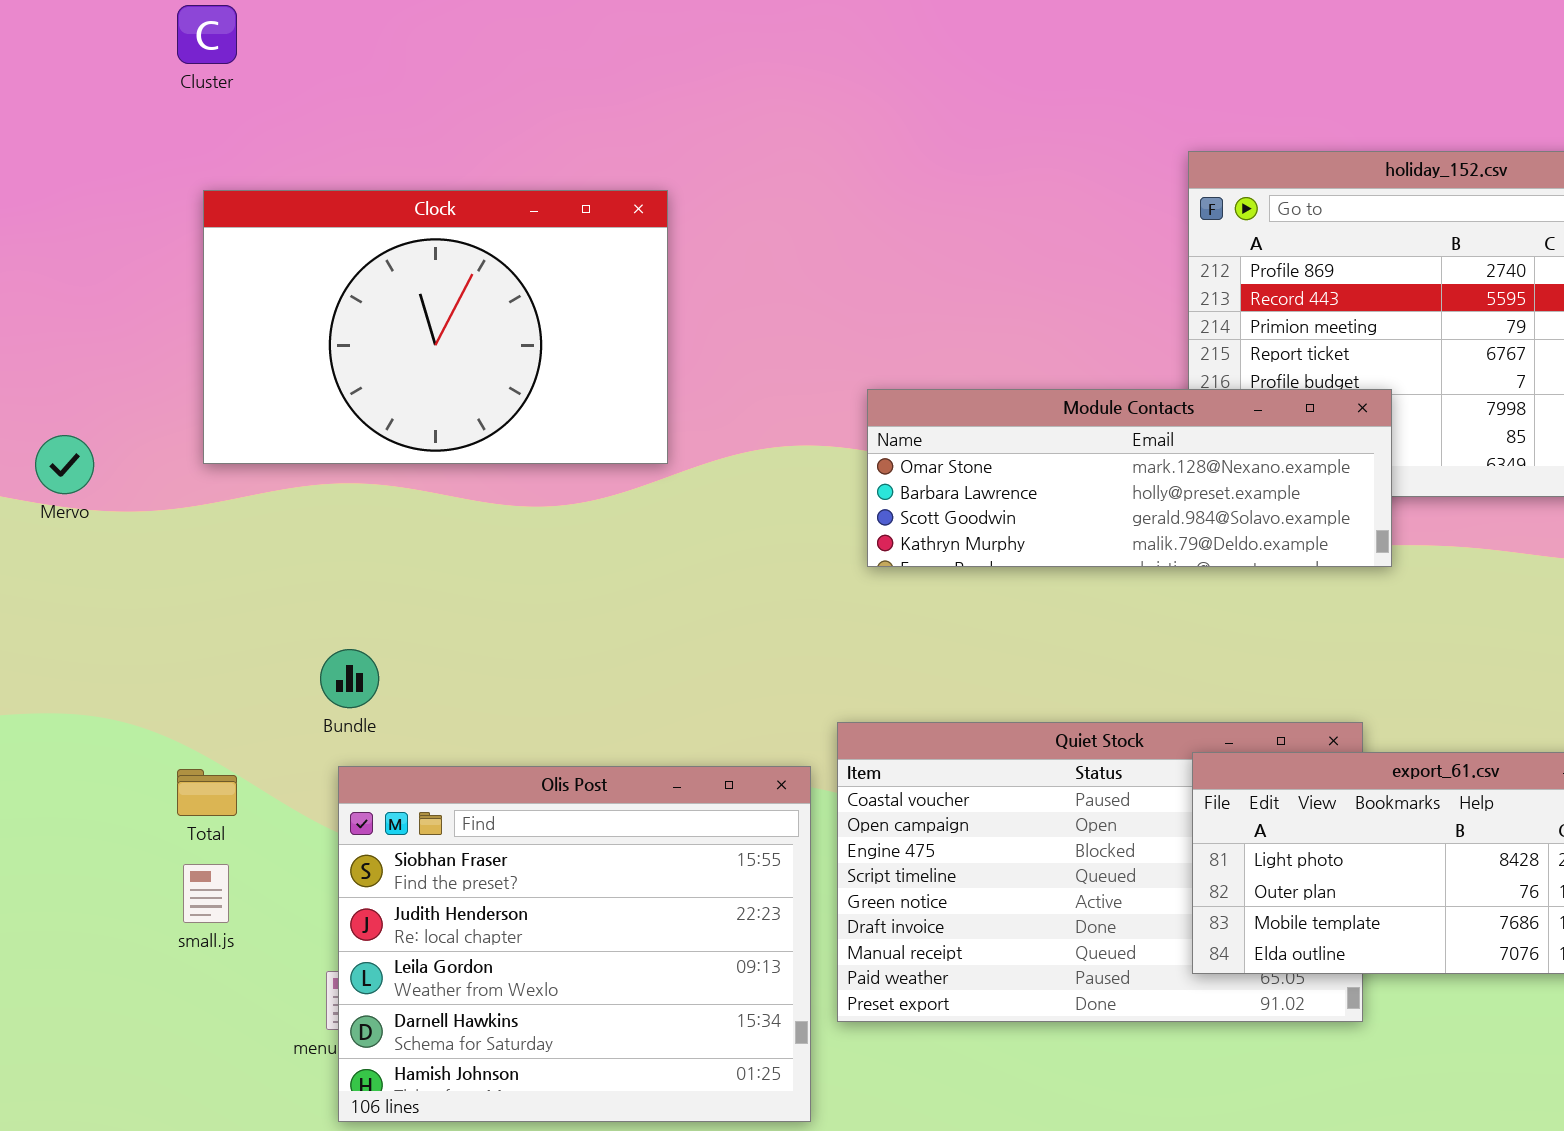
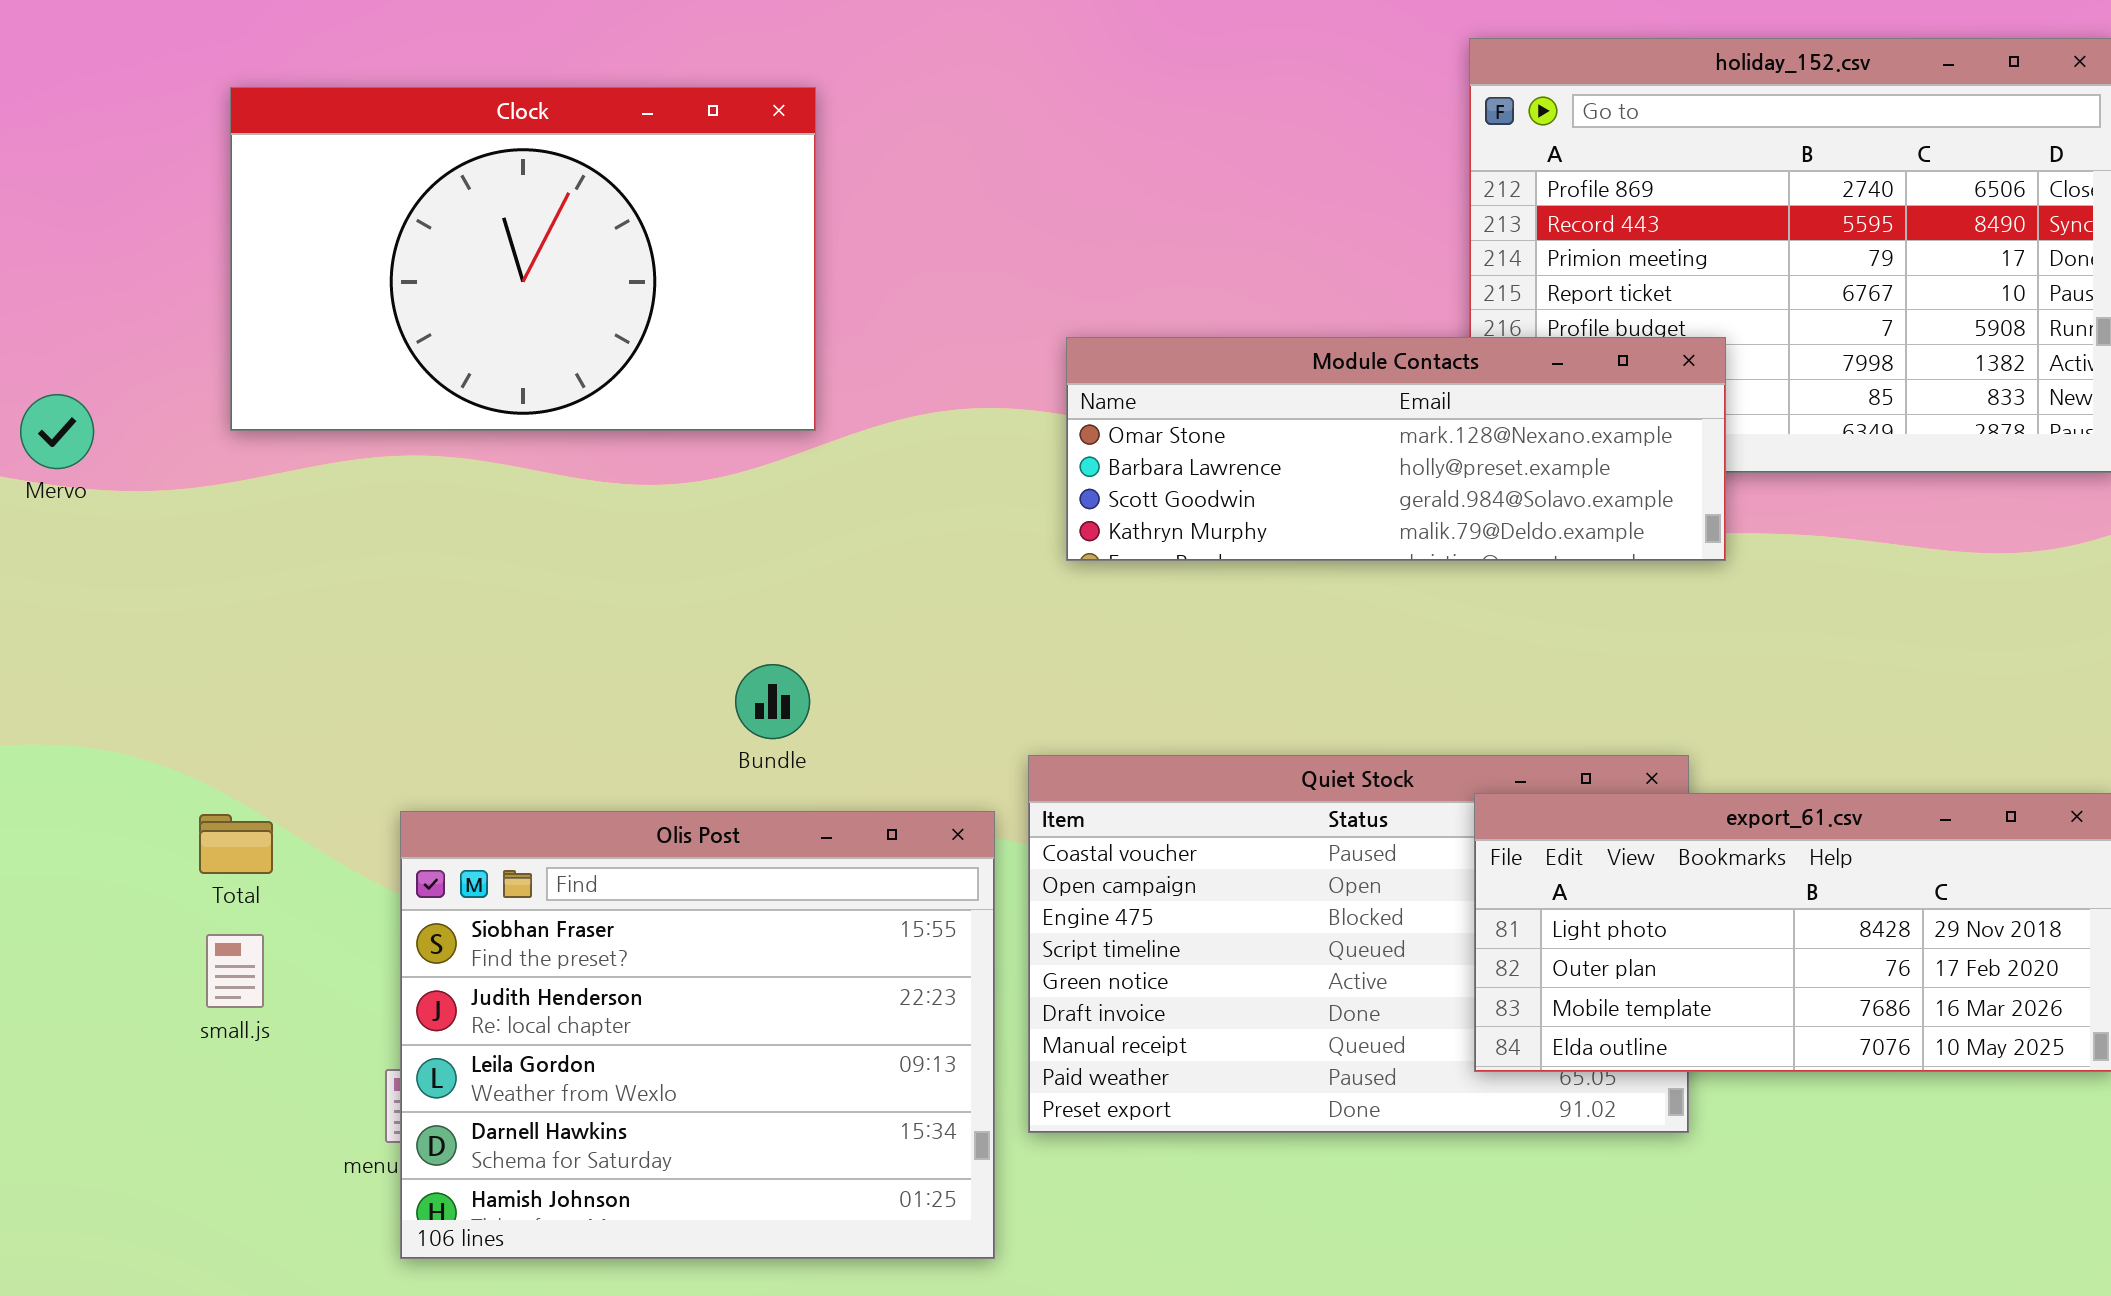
Bundle: [320,649,379,708] -> [735,664,810,739], moved

